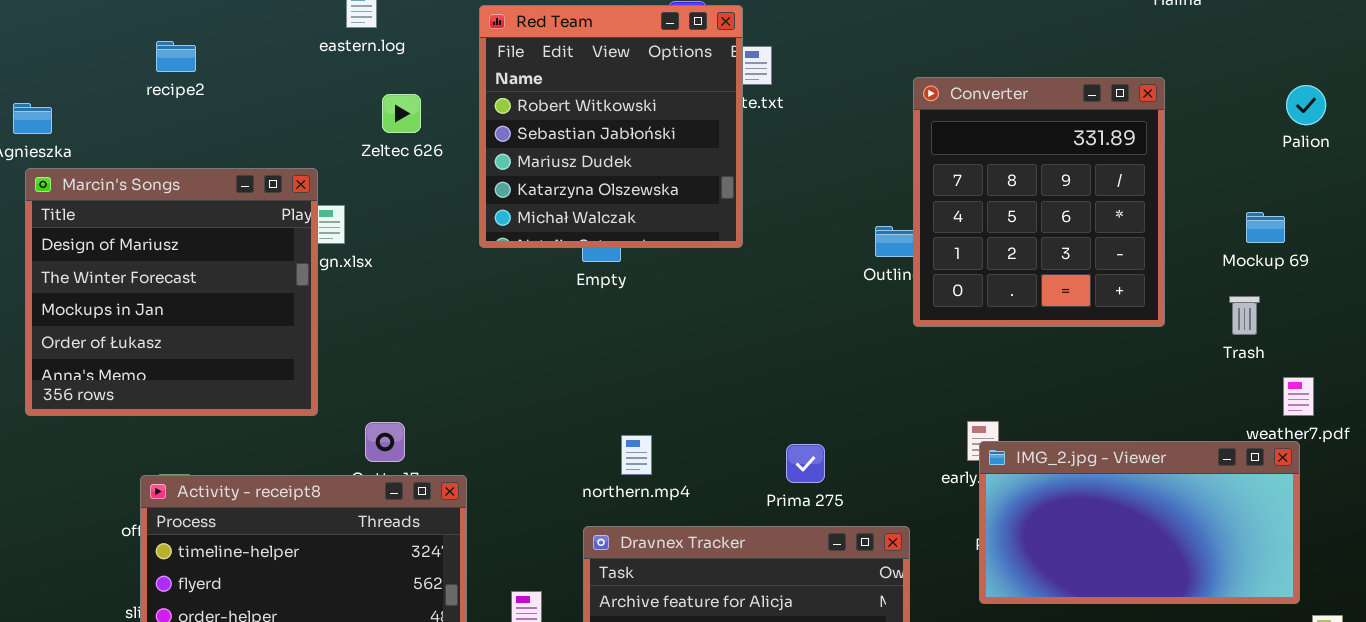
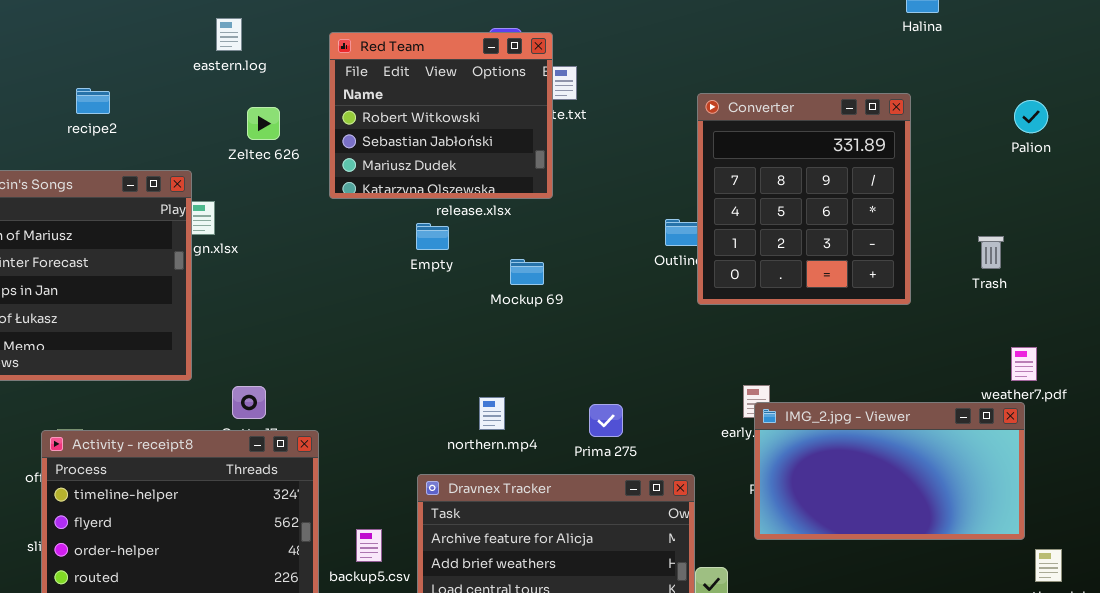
Red Team: [479,5,743,248] -> [329,32,553,199], resized
recipe2: [156,41,196,72] -> [76,88,110,114], moved
Mockup 69: [1246,212,1285,243] -> [510,259,544,285], moved
Trash: [1229,296,1260,335] -> [978,236,1004,269], moved
northern.mp4: [621,435,652,475] -> [479,397,505,430], moved

